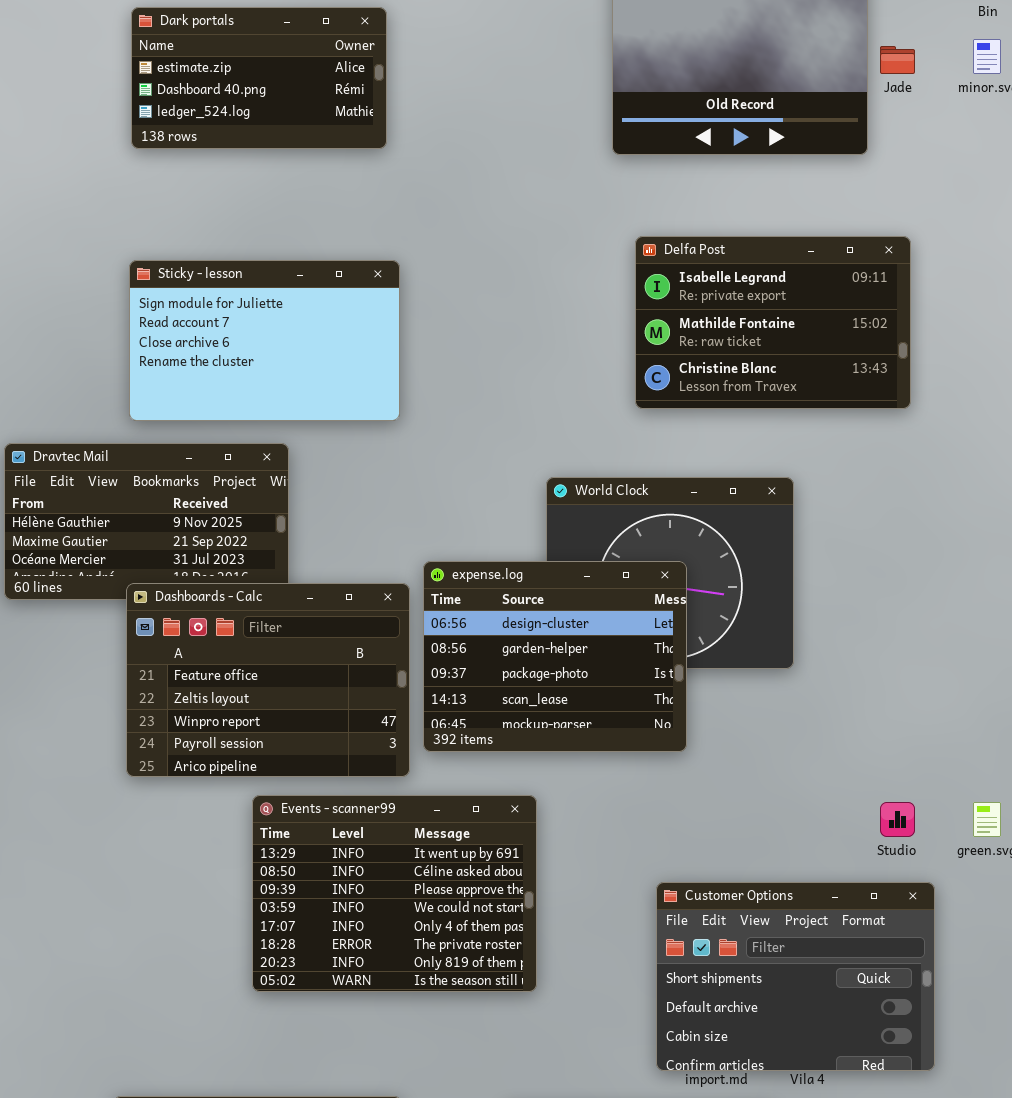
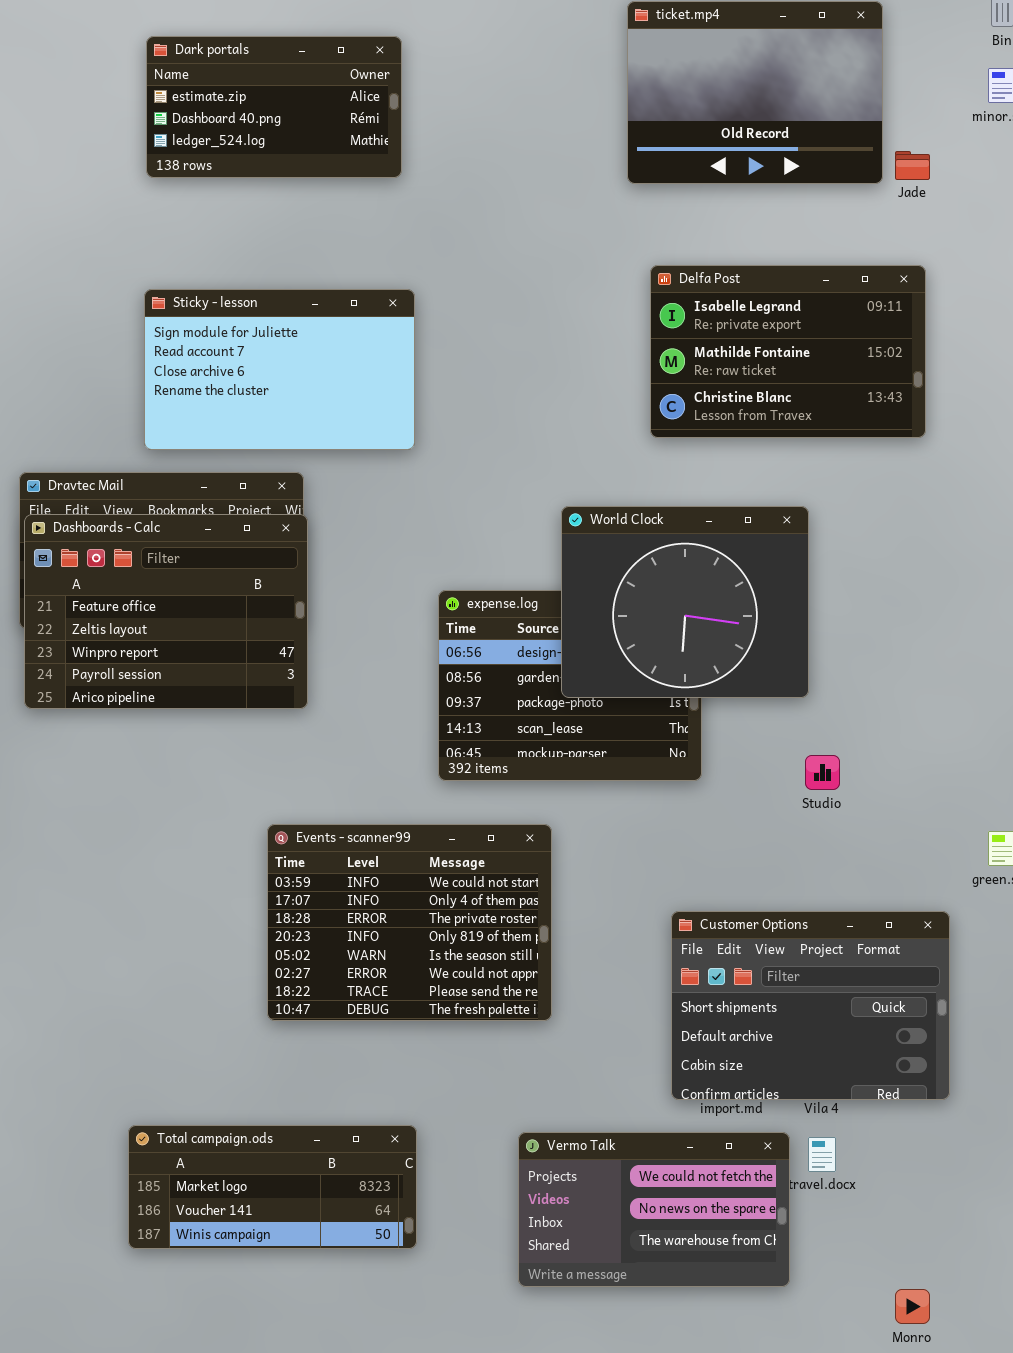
Jade: [880,46,915,74] -> [895,151,930,180], moved
World Clock: [546,477,794,669] -> [561,506,809,698], raised
Dashboards - Calc: [126,583,410,777] -> [24,514,308,709], moved
Events - scanner99: [252,795,537,992] -> [267,824,552,1021], scrolled down 3 rows
Studio: [880,802,915,837] -> [805,755,840,790], moved

